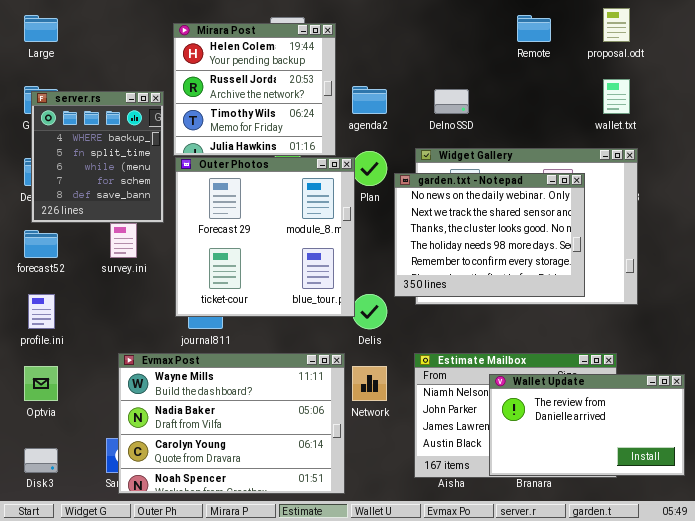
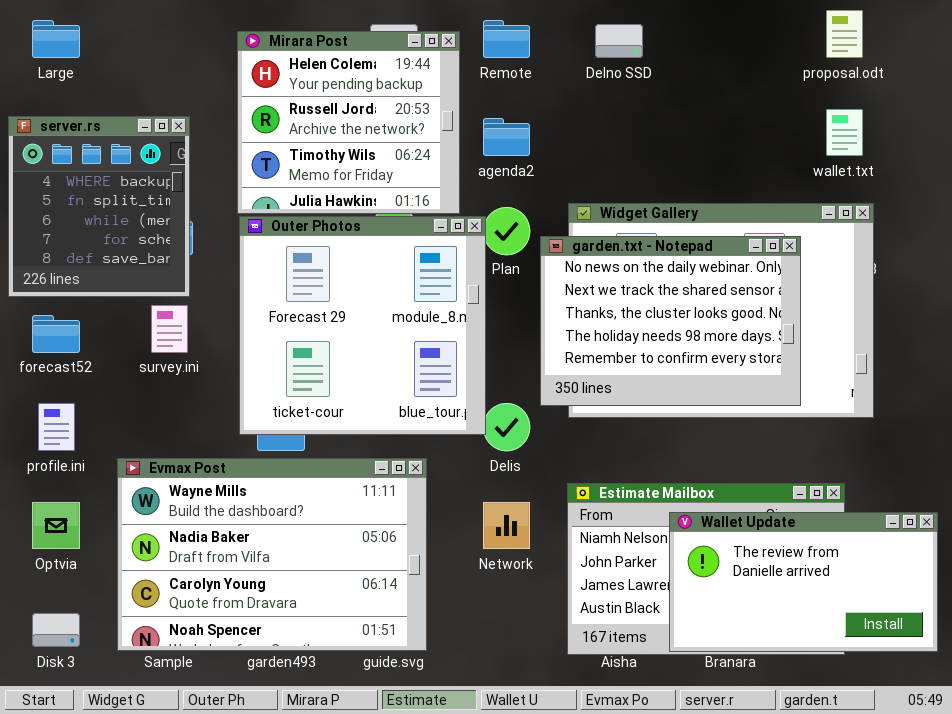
Remote: [517,15,551,42] -> [483,20,530,58], moved
Delno SSD: [434,89,469,114] -> [595,24,643,58], moved
server.rs: [31,91,164,223] -> [8,116,190,297], moved
Evmax Post: [118,353,345,494] -> [117,458,427,651], moved

